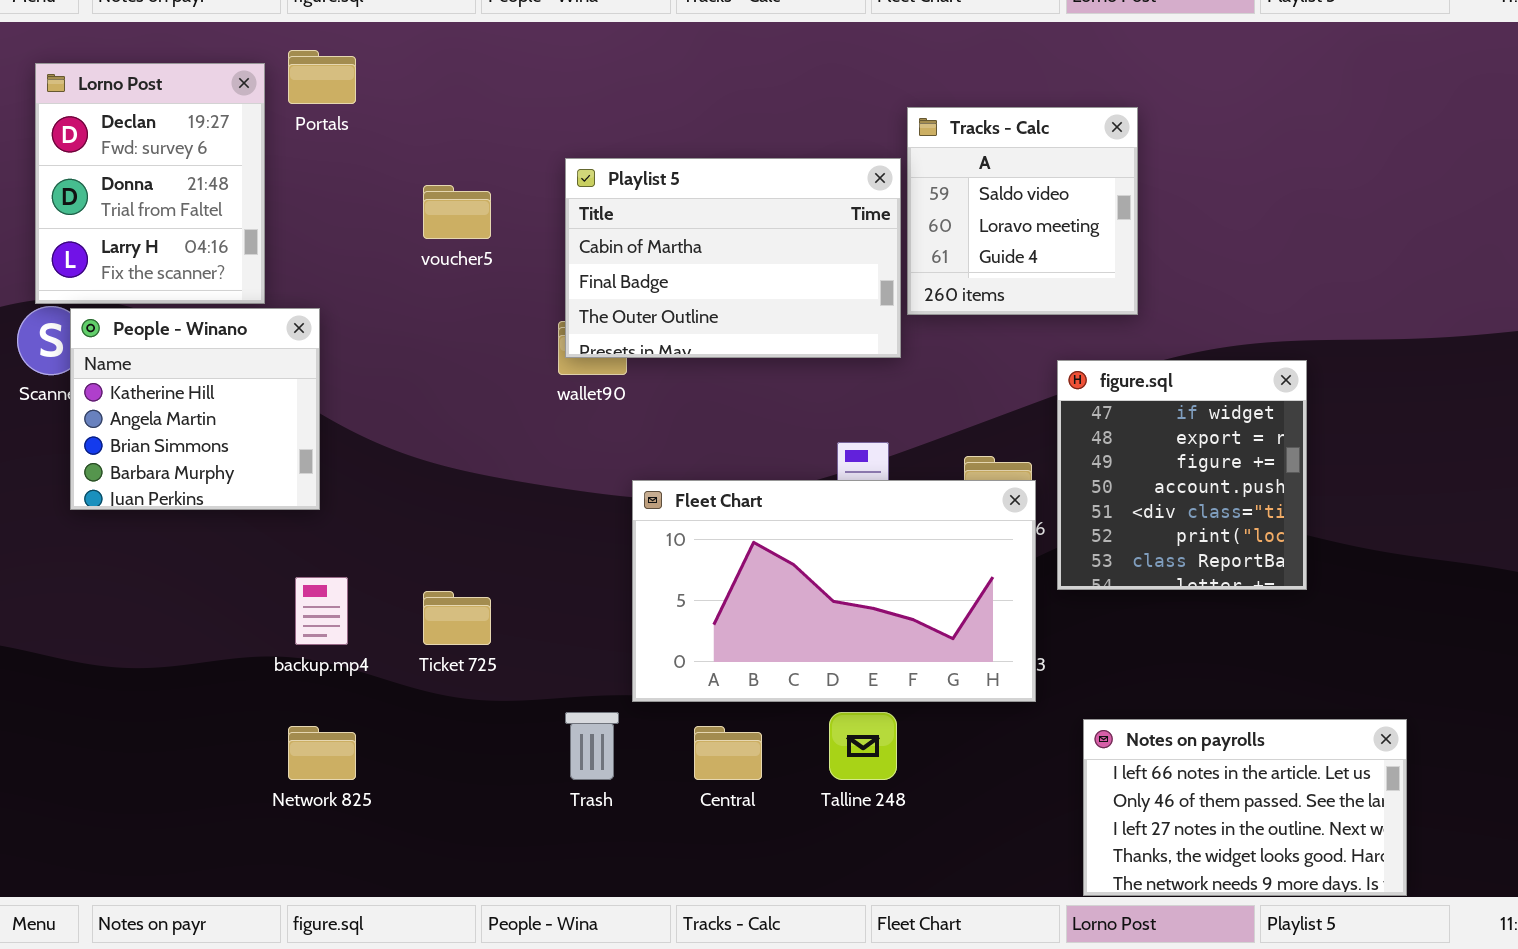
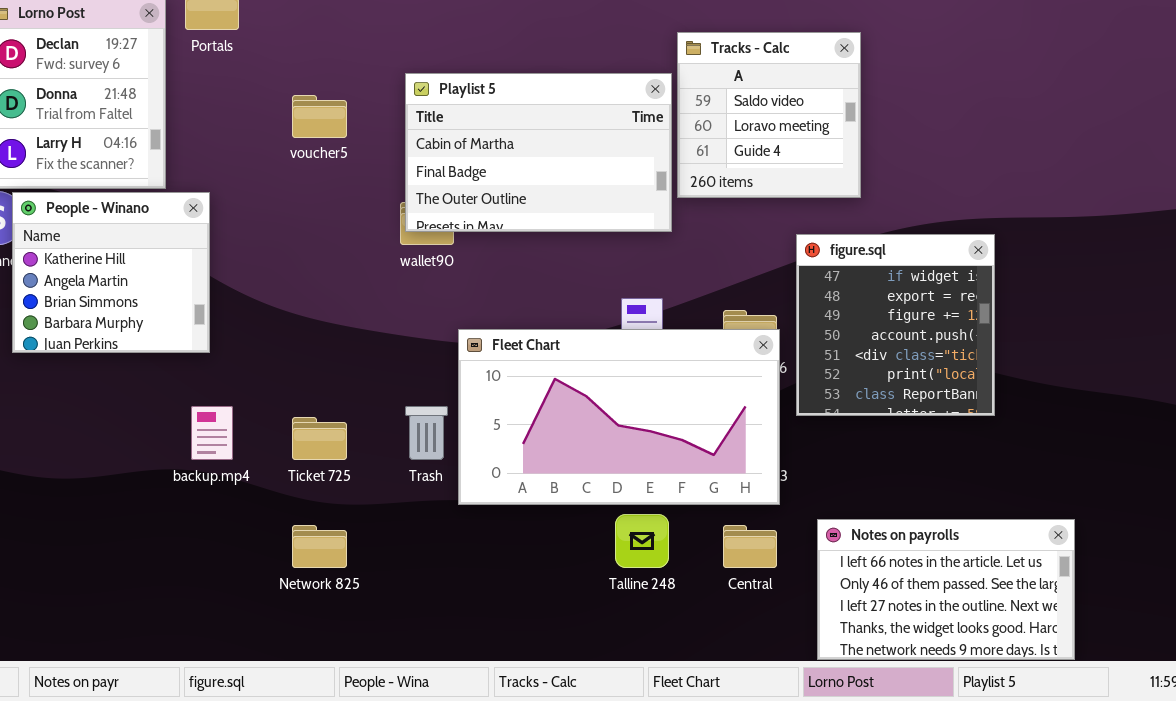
Trash: [565,712,619,780] -> [405,406,448,460], moved
Network 825: [288,726,356,780] -> [292,525,347,568], moved
Central: [694,726,762,780] -> [723,525,777,568], moved

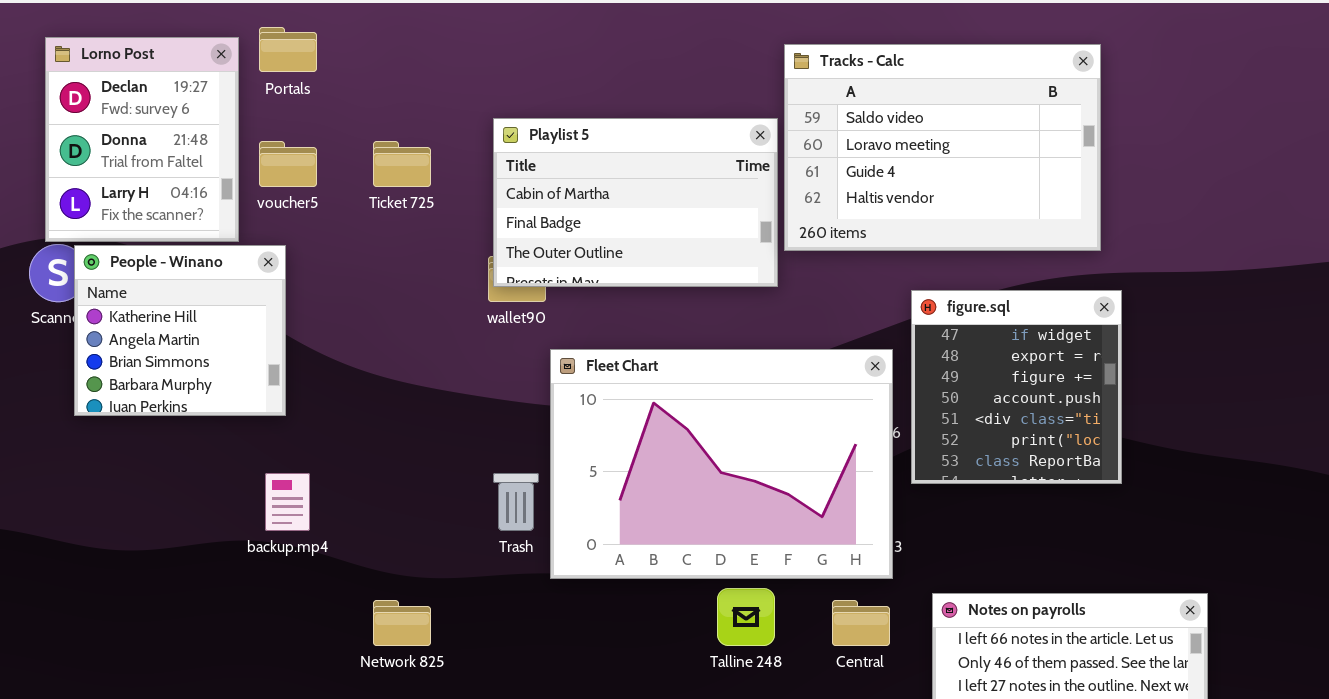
Tracks - Calc: [677,32,861,198] -> [784,44,1101,251], resized
voucher5: [292,95,347,138] -> [259,141,317,187], moved
Fleet Chart: [458,329,780,505] -> [550,349,893,579], resized
Ticket 725: [292,417,347,460] -> [373,141,431,187], moved

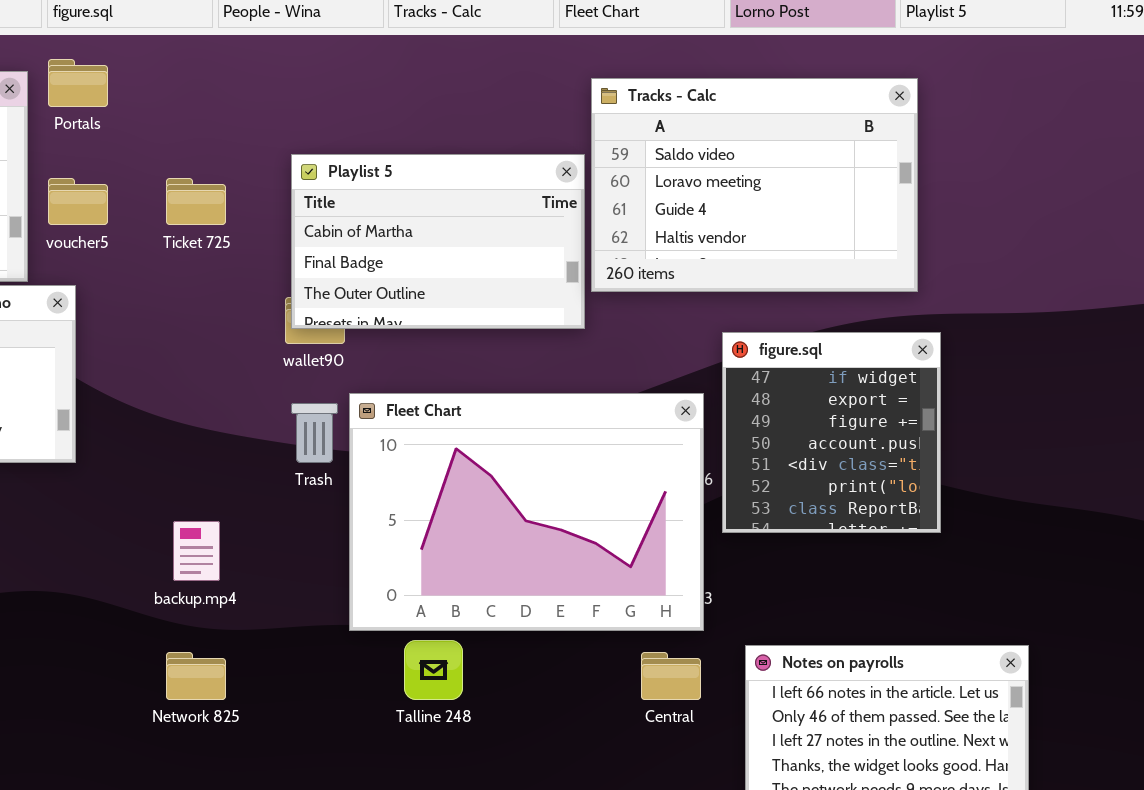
backup.mp4: [265,473,310,531] -> [173,521,220,581], moved
Trash: [493,473,539,531] -> [291,403,338,463], moved
Talline 248: [717,588,775,646] -> [404,640,463,700], moved

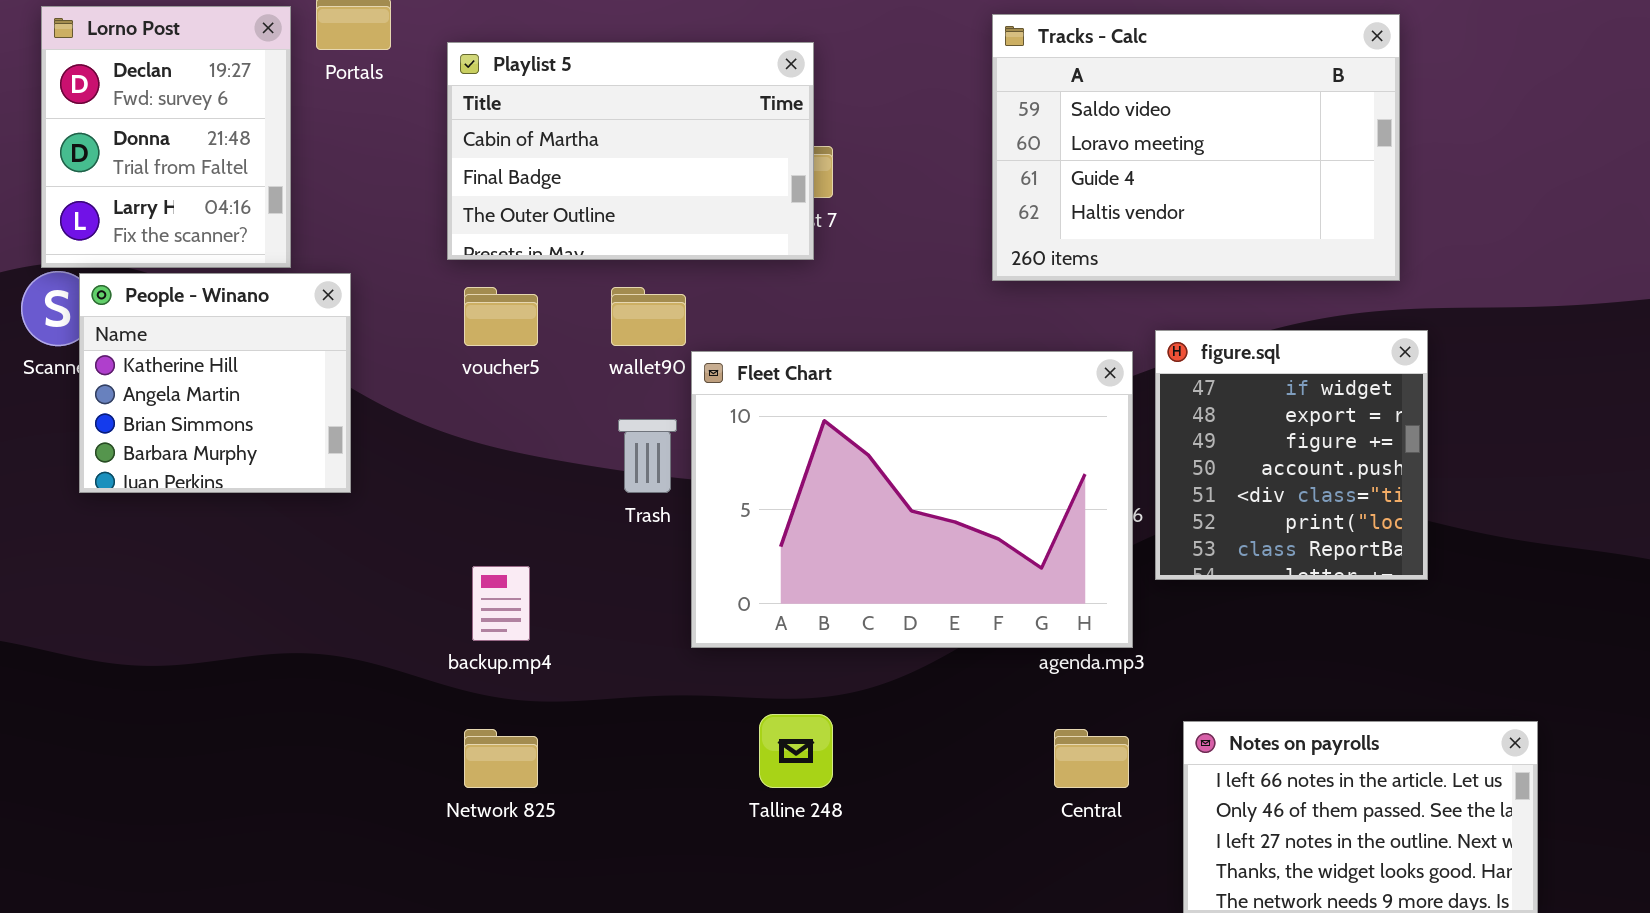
Playlist 5: [291,154,585,329] -> [447,42,814,260], moved
voucher5: [48,178,108,225] -> [464,287,538,346], moved
Fleet Chart: [349,393,704,631] -> [691,351,1133,648], moved

